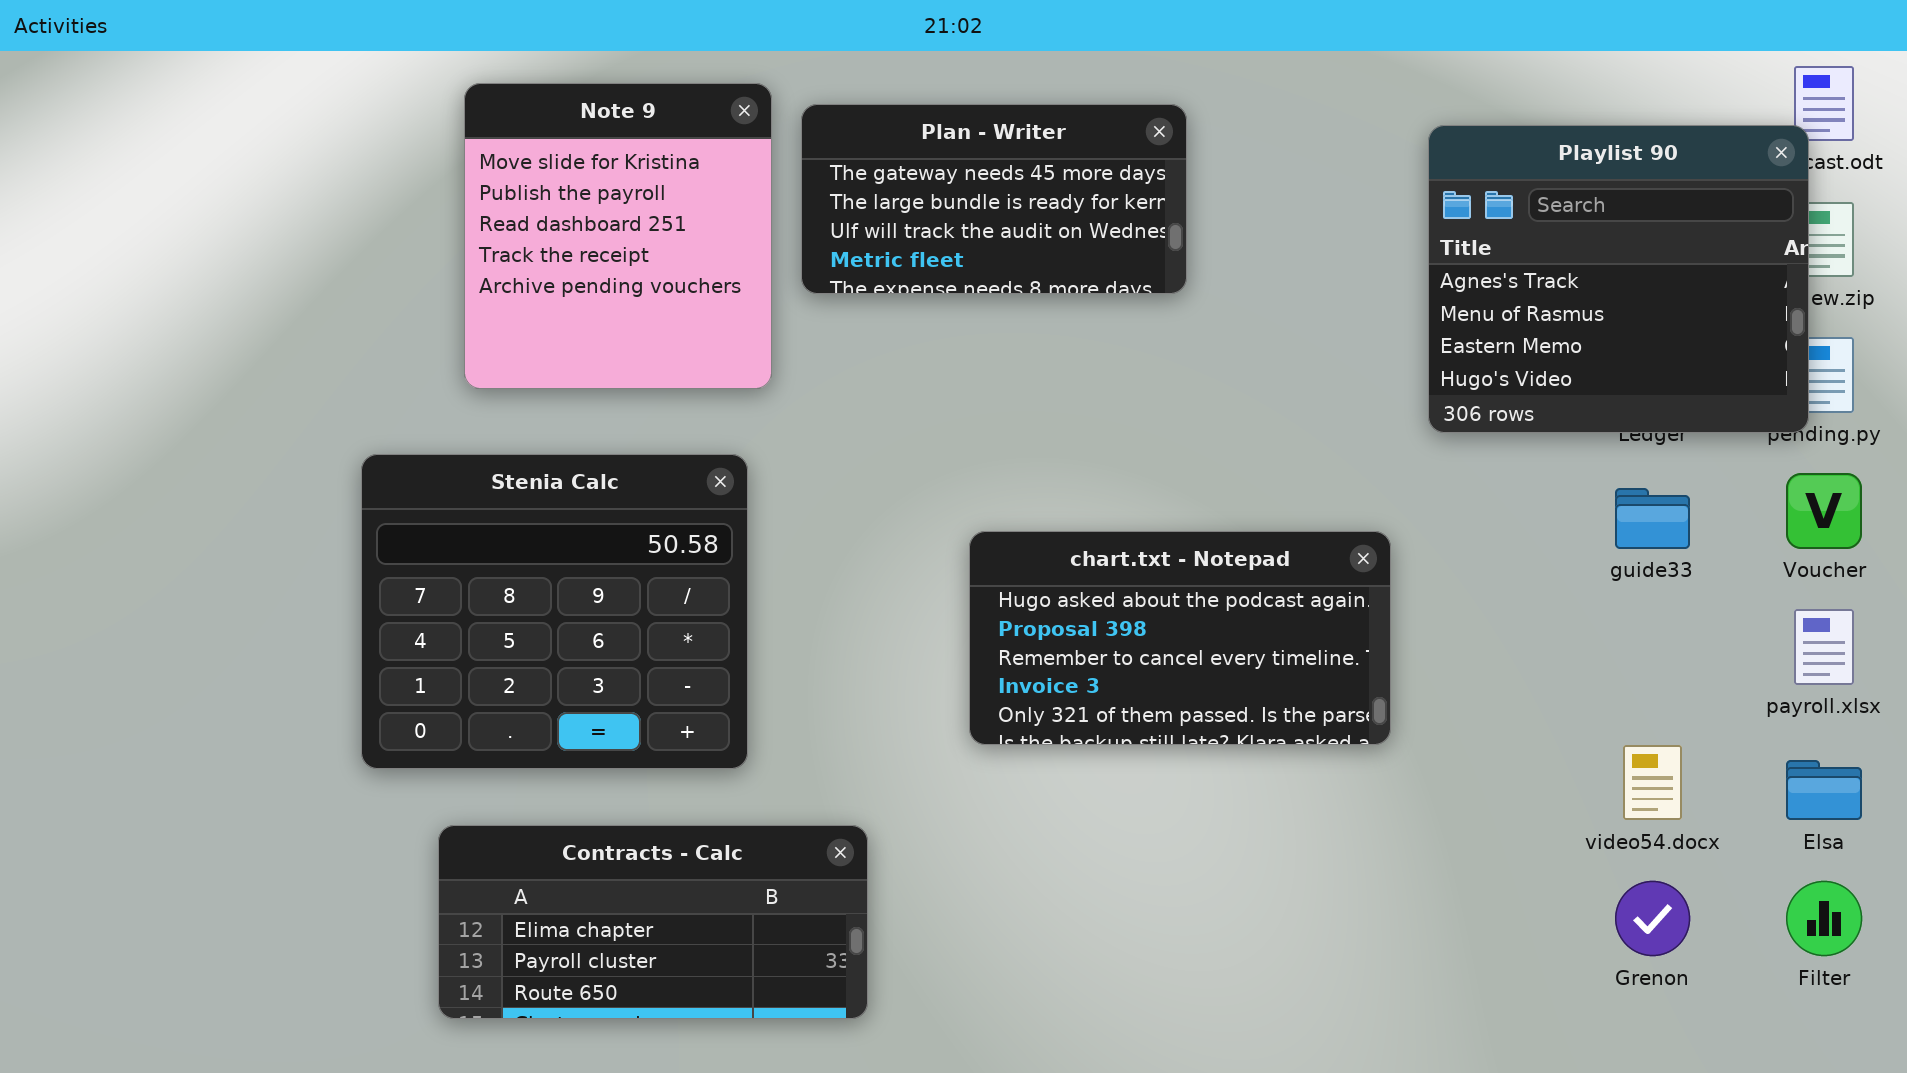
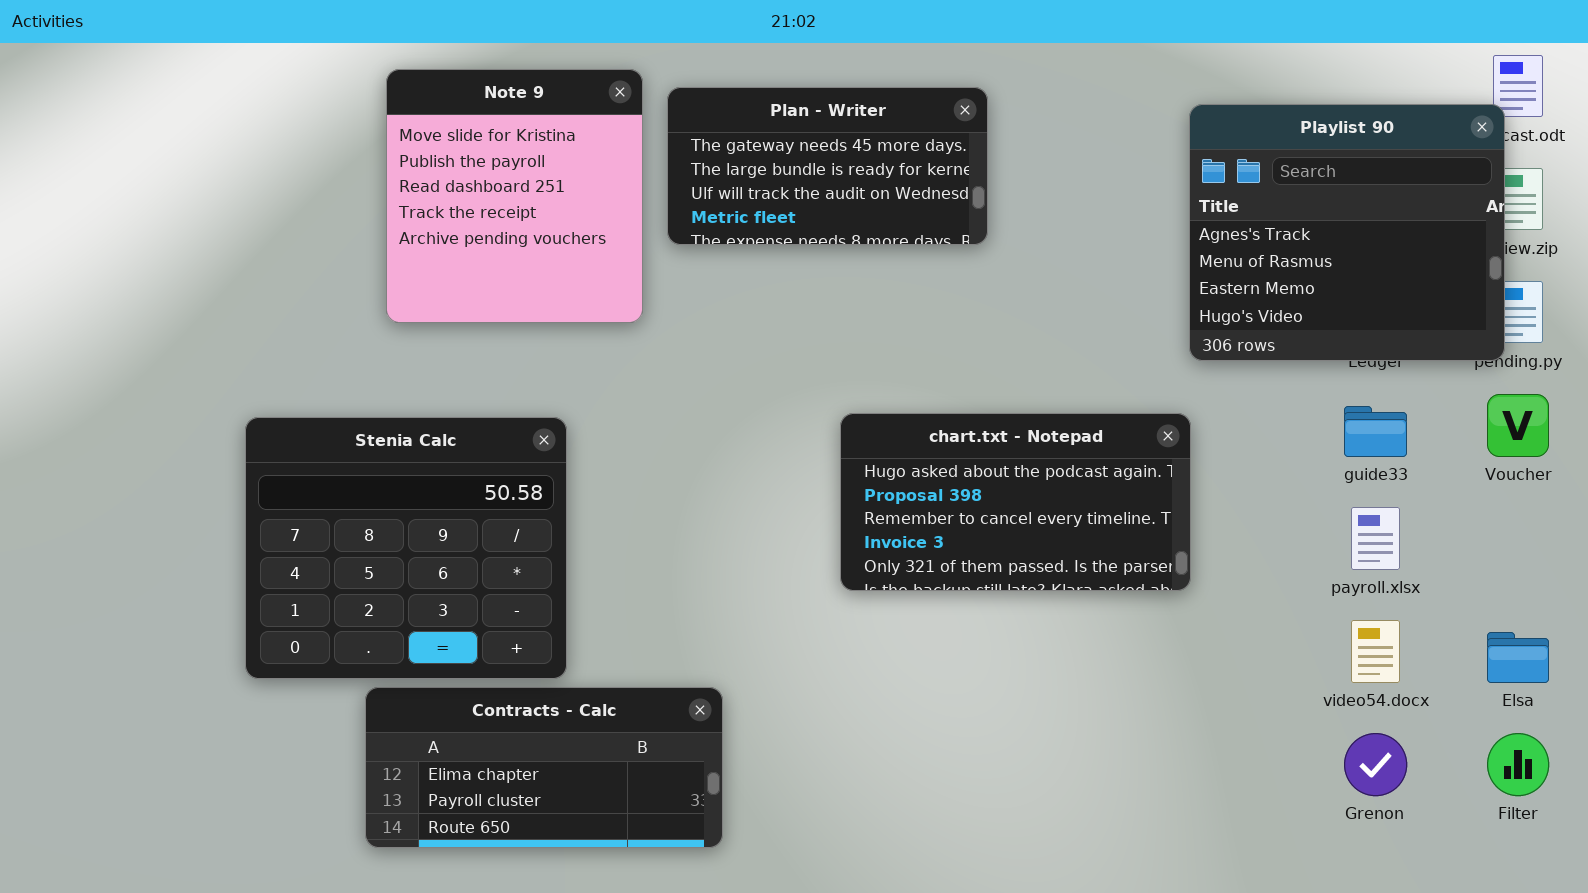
Stenia Calc: [361,454,748,769] -> [245,417,567,679], moved
chart.txt - Notepad: [969,531,1391,745] -> [840,413,1191,591], moved
payroll.xlsx: [1794,609,1854,685] -> [1351,507,1400,570], moved

